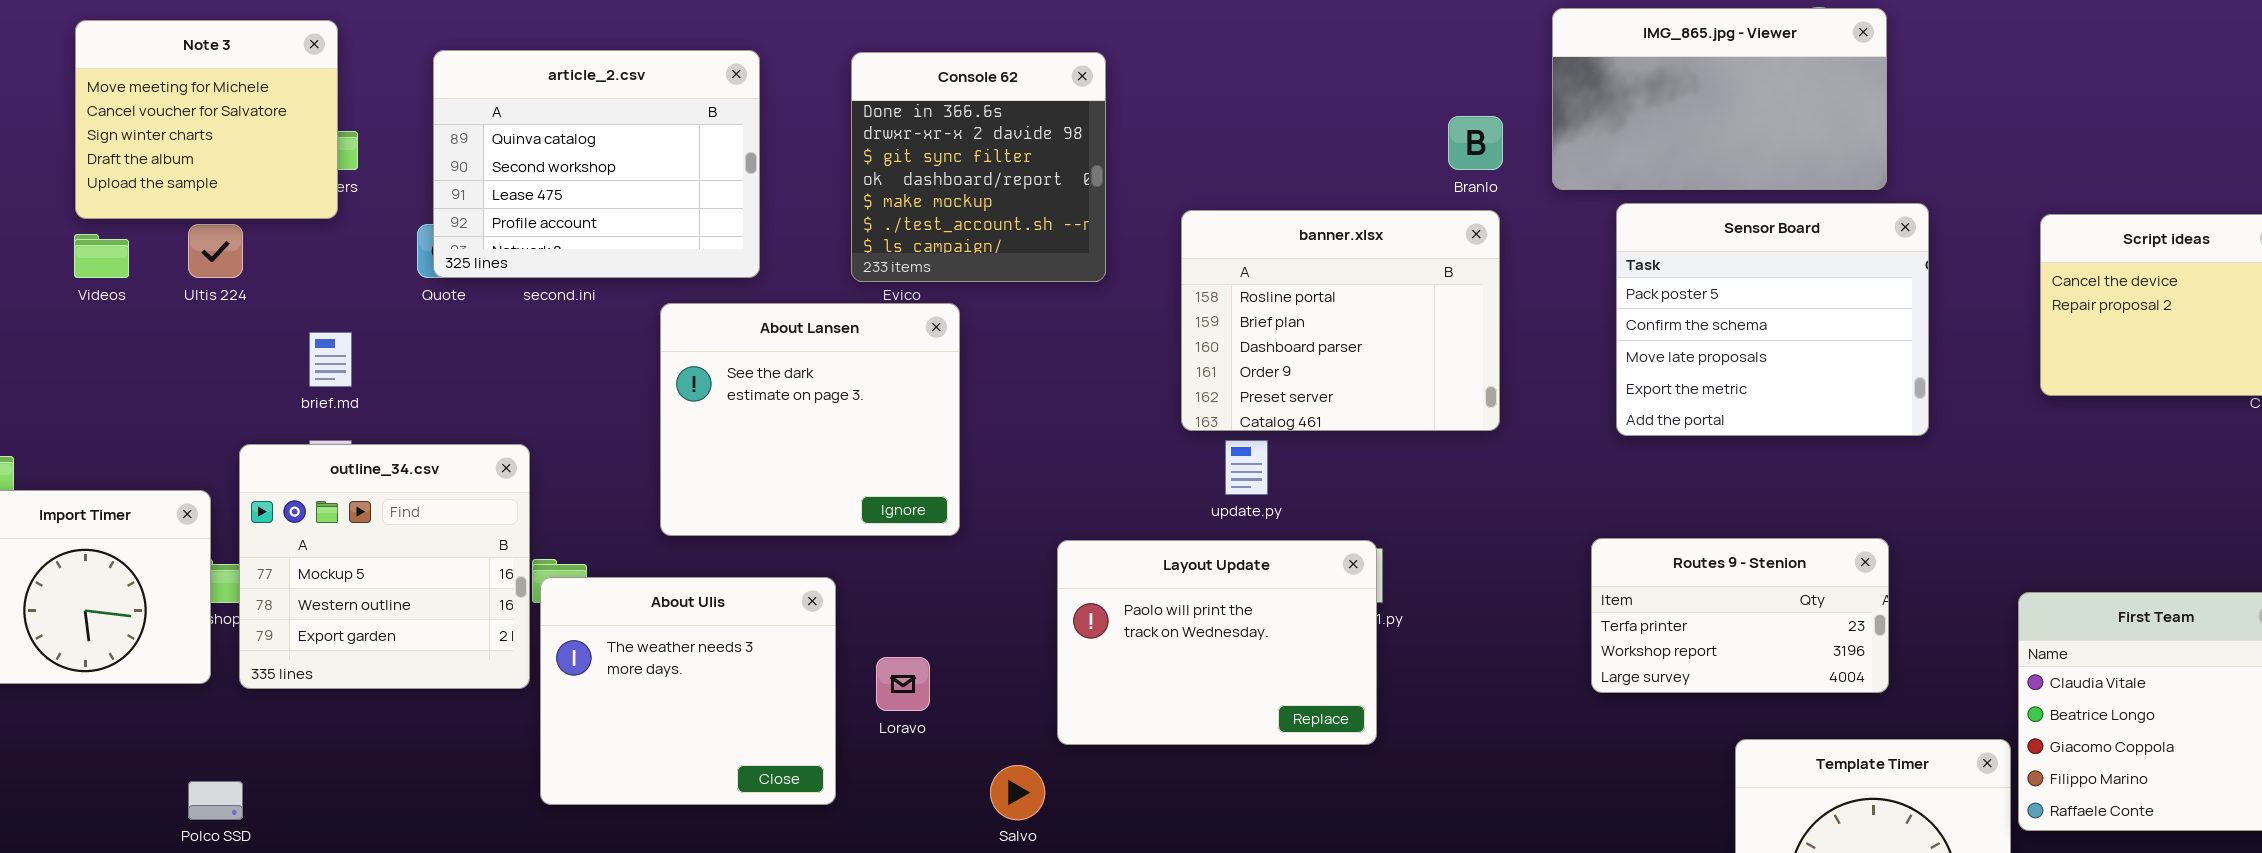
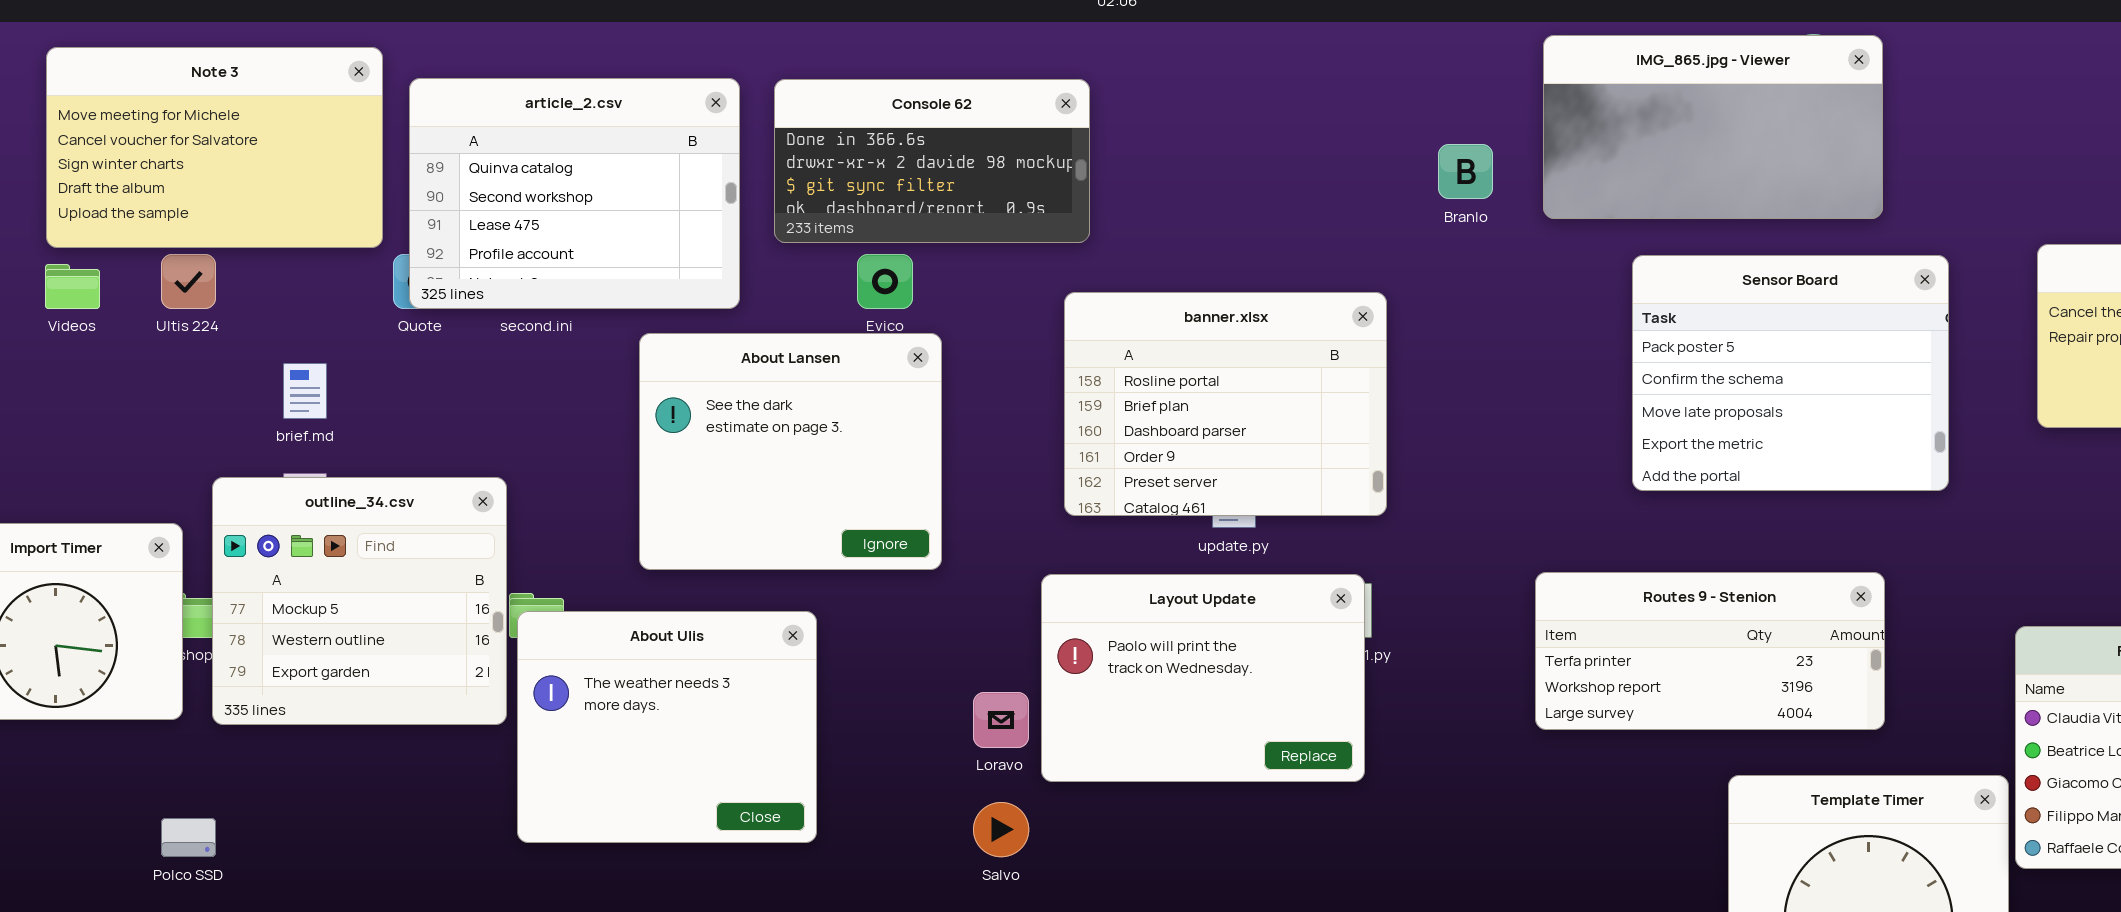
Note 3: [75,20,338,219] -> [46,47,383,248], resized
Console 62: [851,52,1106,282] -> [774,79,1090,243], resized
Sensor Board: [1616,203,1929,436] -> [1632,255,1949,491], moved
banner.xlsx: [1181,210,1500,431] -> [1064,292,1387,516], moved
Routes 9 - Stenion: [1591,538,1889,693] -> [1535,572,1885,730], resized
Loravo: [876,657,930,711] -> [973,692,1029,748], moved

